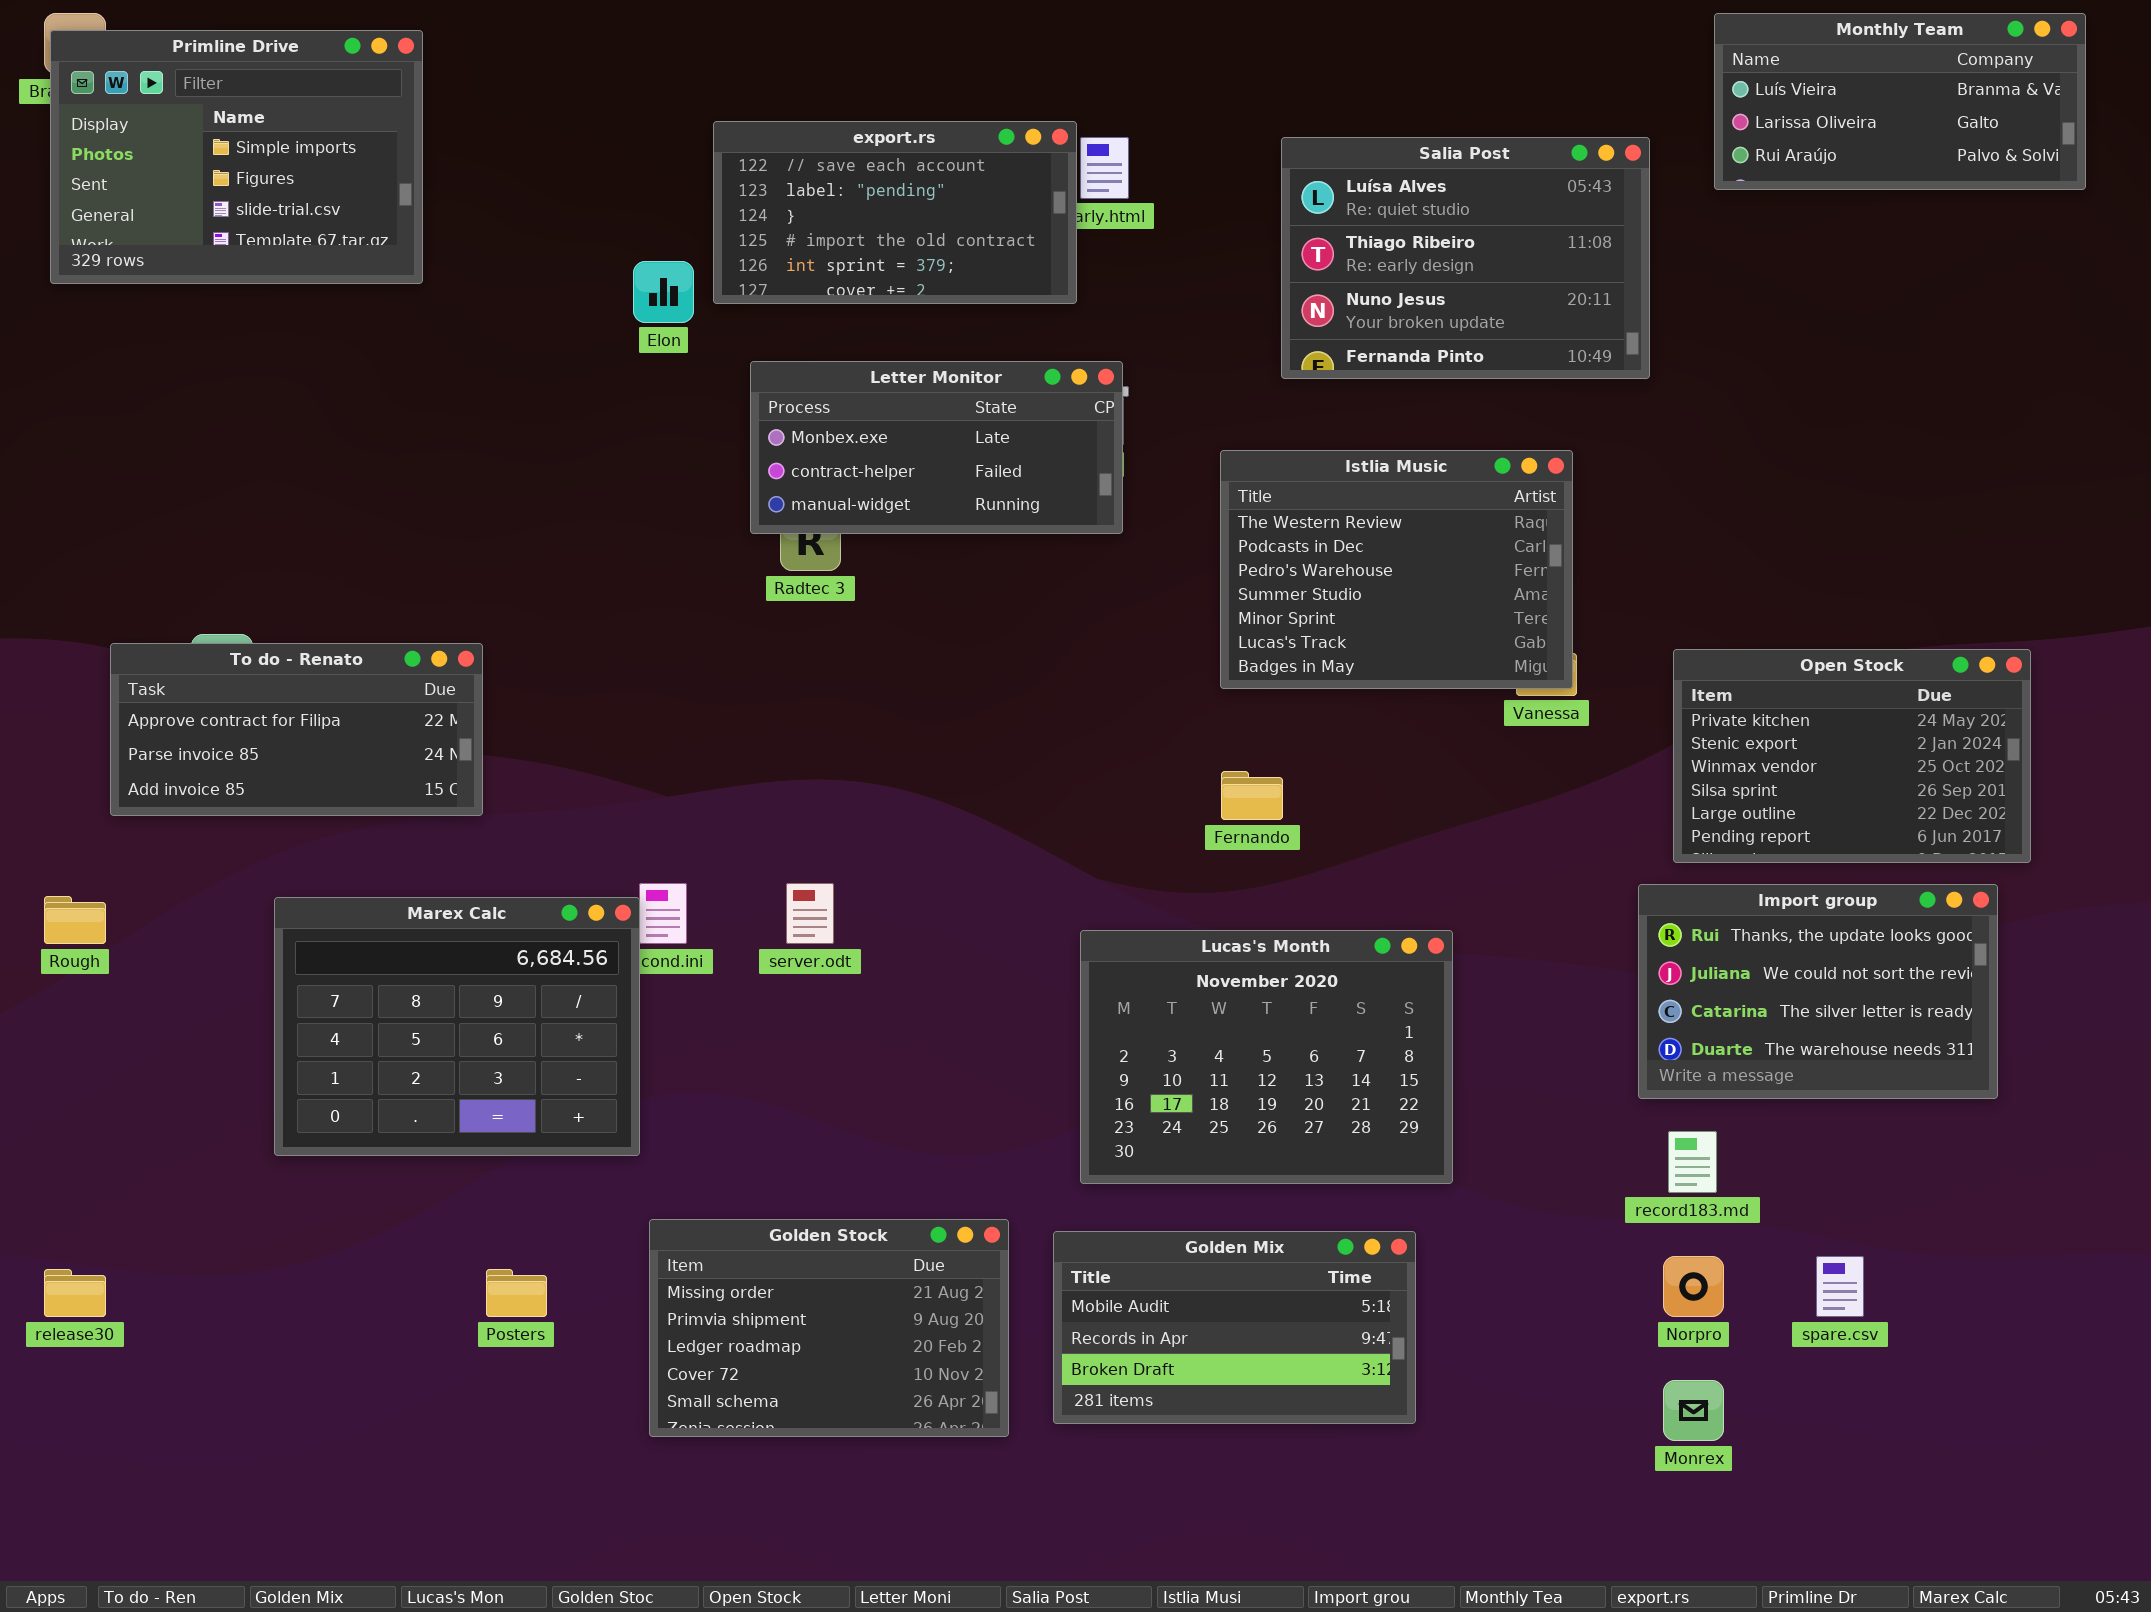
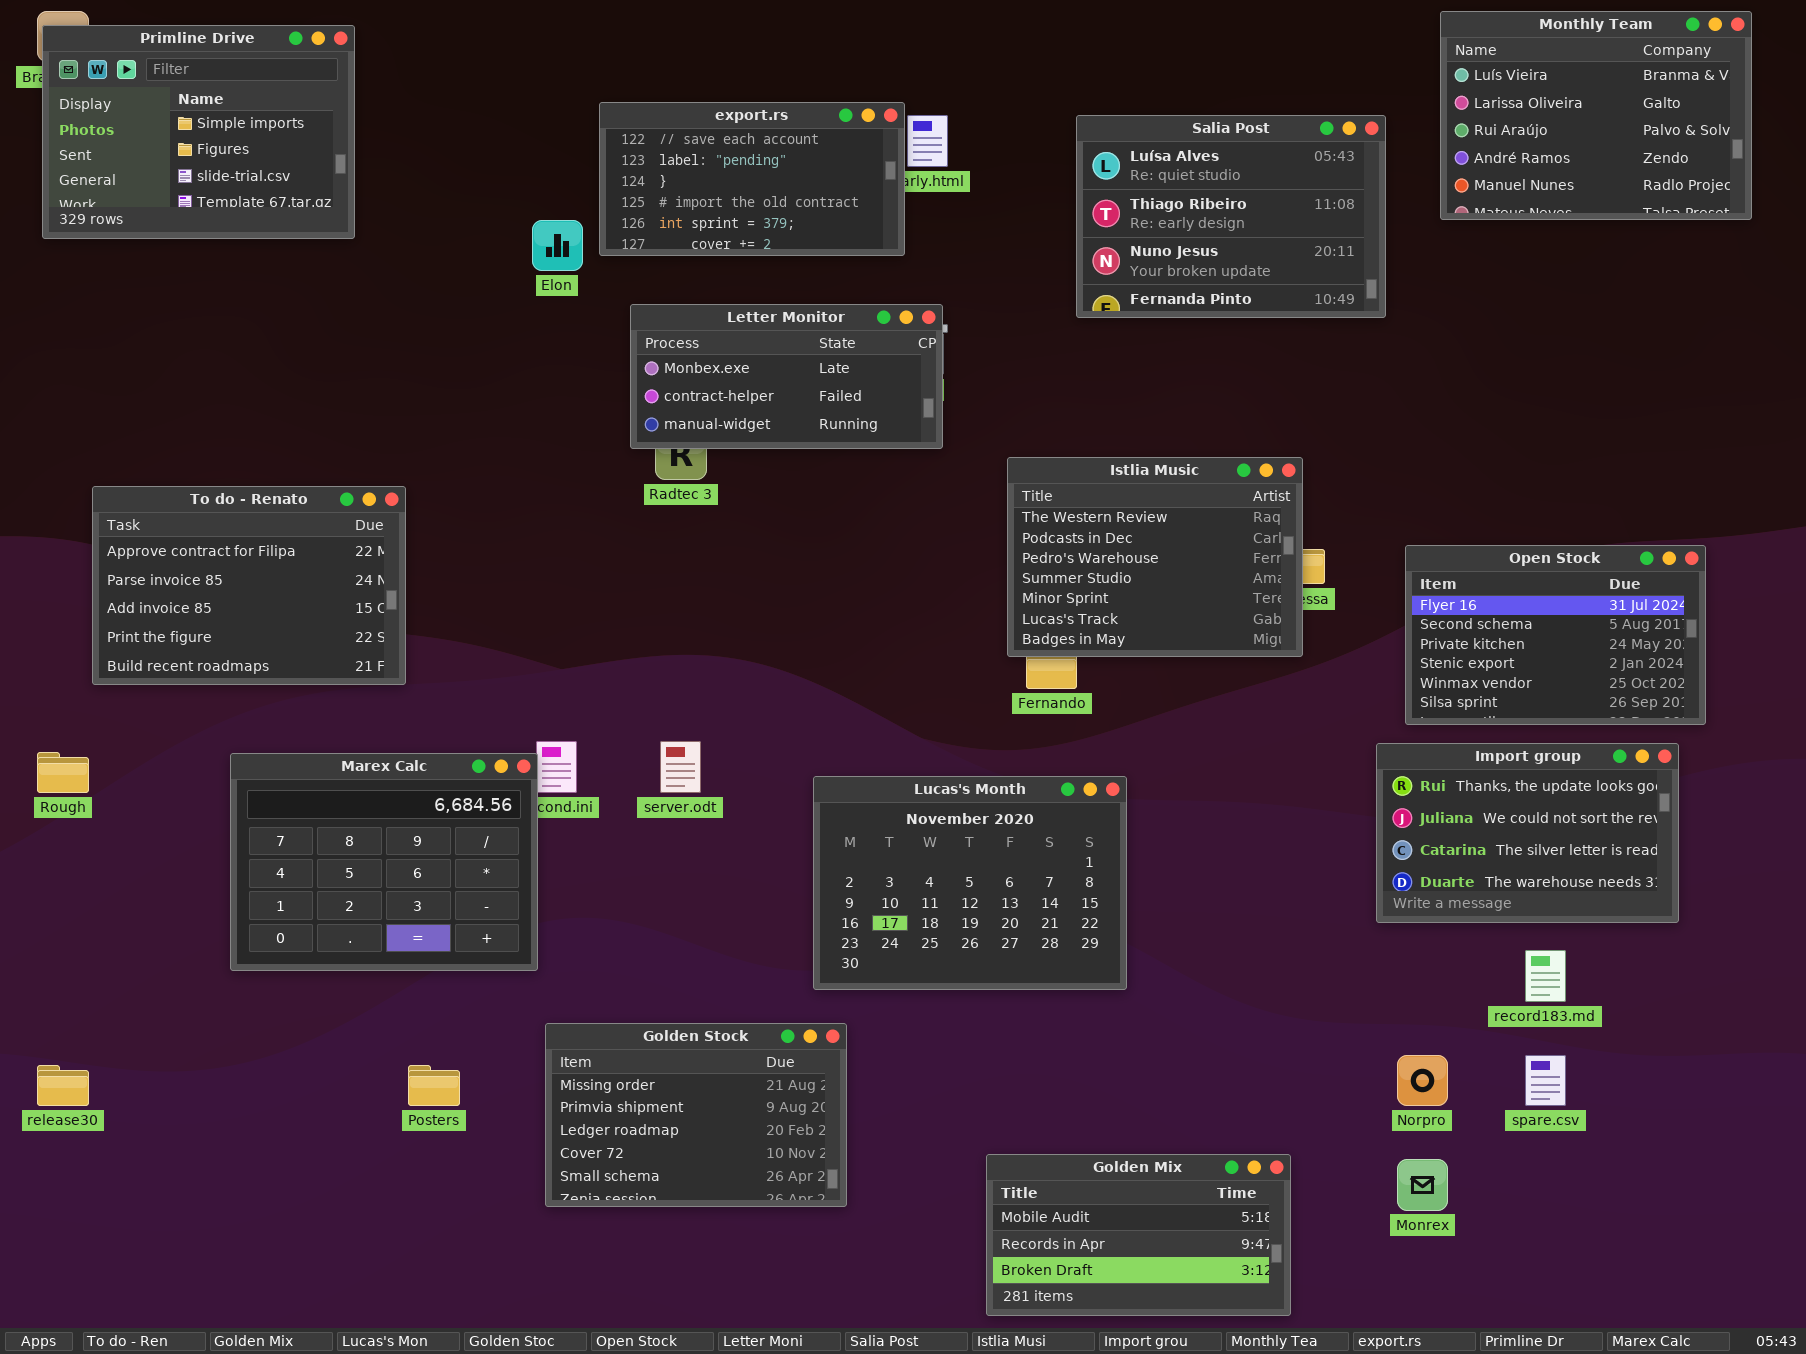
Monthly Team: [1714,13,2086,190] -> [1440,11,1752,220], resized
Istlia Music: [1220,450,1573,689] -> [1007,457,1303,657], moved
To do - Renato: [110,643,483,816] -> [92,486,406,685], resized
Open Stock: [1673,649,2031,863] -> [1405,545,1706,725], scrolled up 2 rows
Lucas's Month: [1080,930,1453,1184] -> [813,776,1127,990], moved
record183.md: [1668,1131,1717,1193] -> [1525,950,1566,1002], moved
Golden Mix: [1053,1231,1416,1424] -> [986,1154,1291,1316], moved

